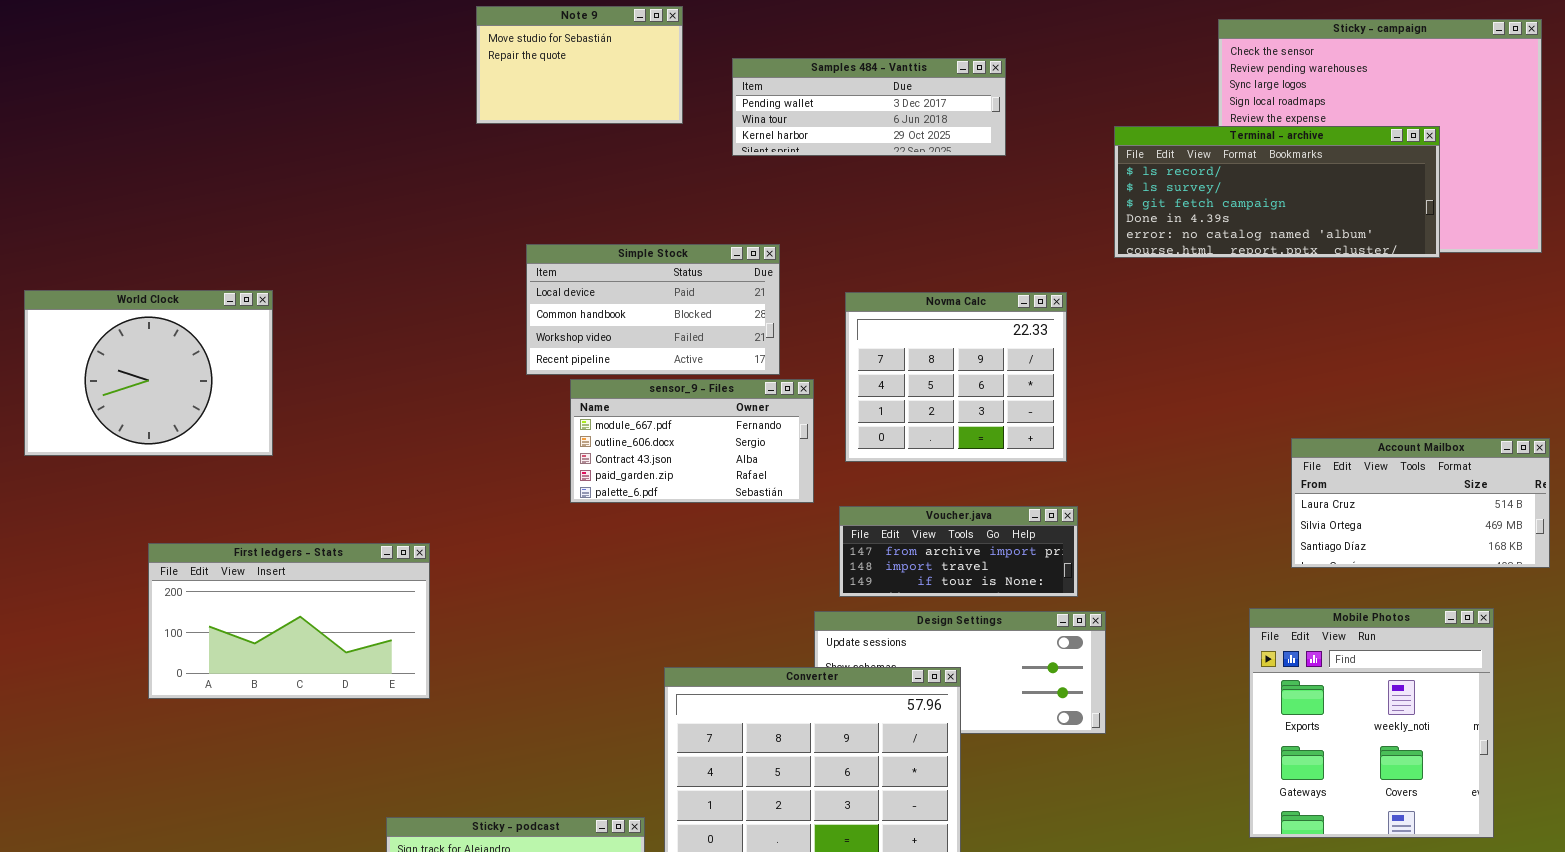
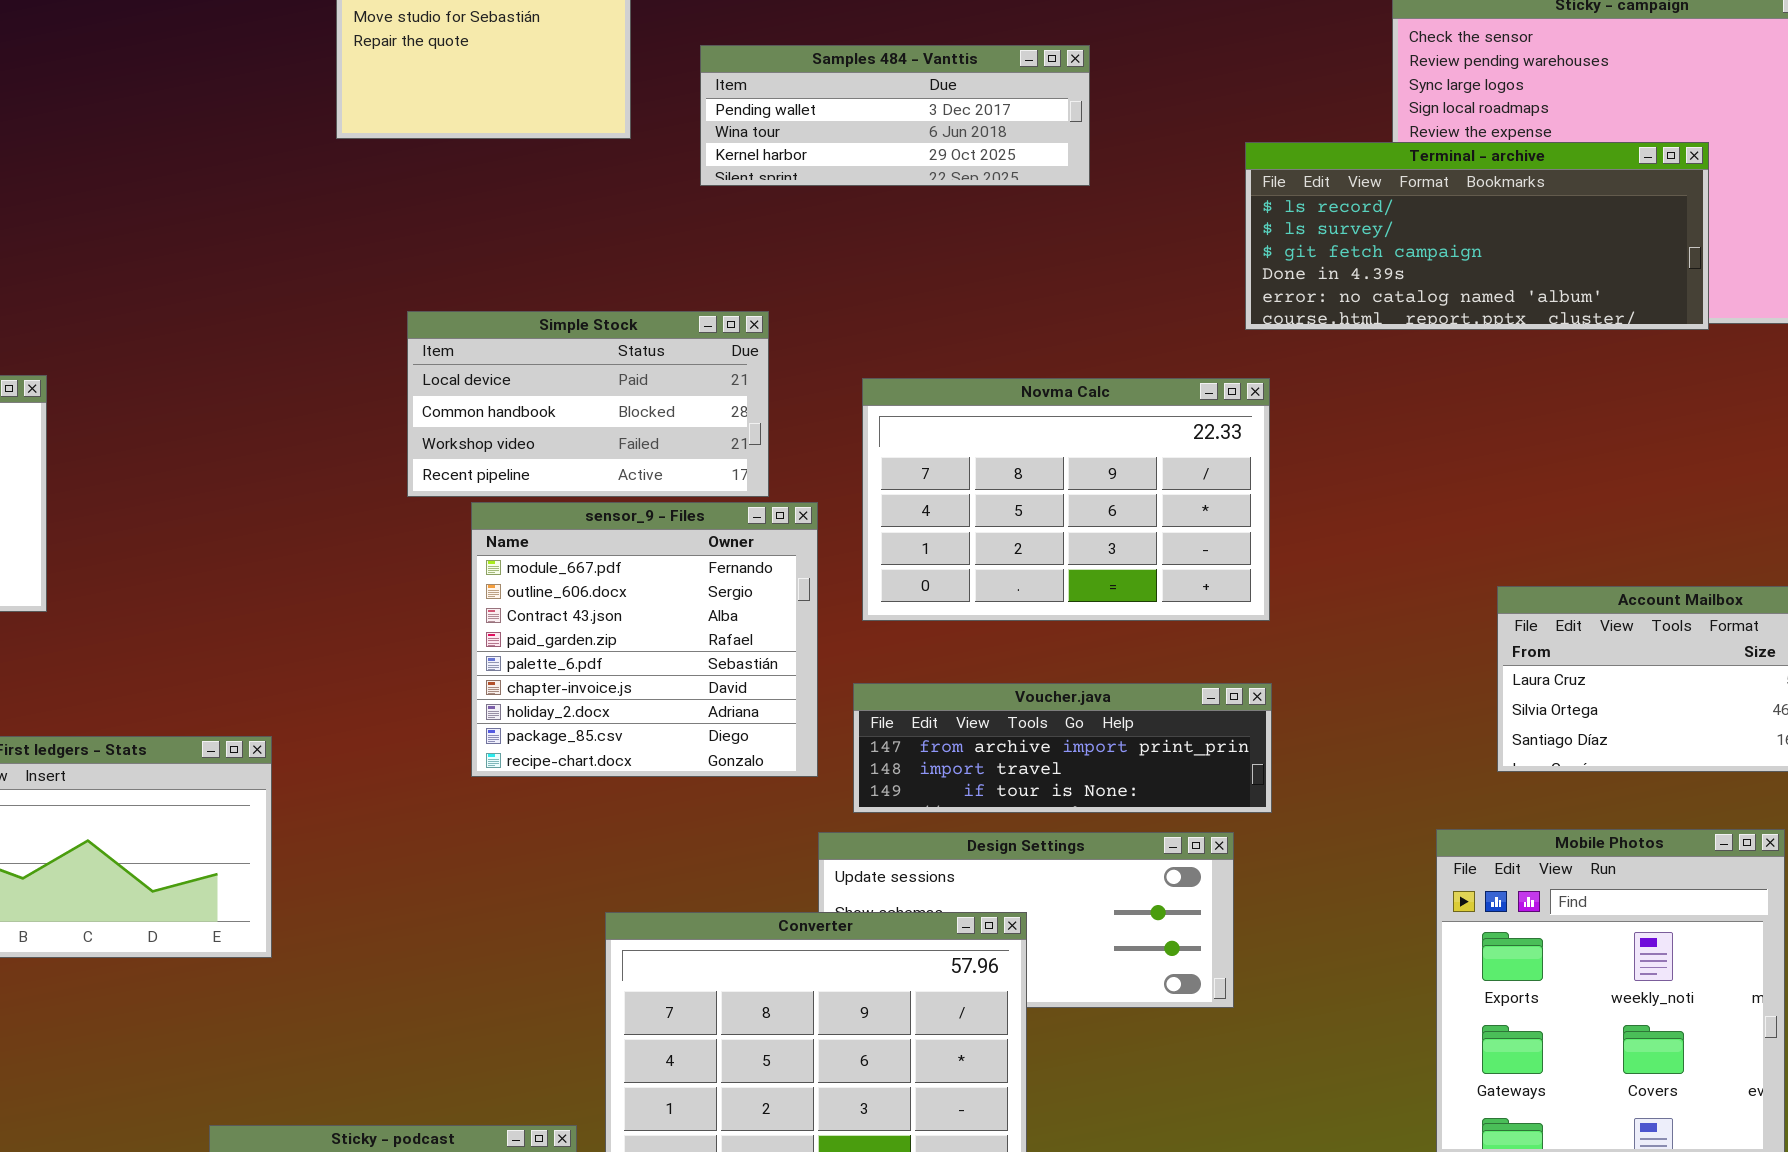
Novma Calc: [845,292,1067,462] -> [862,378,1270,621], resized
sensor_9 - Files: [570,379,814,503] -> [471,502,818,777], resized
Voucher.java: [839,506,1078,597] -> [853,683,1272,813], resized

